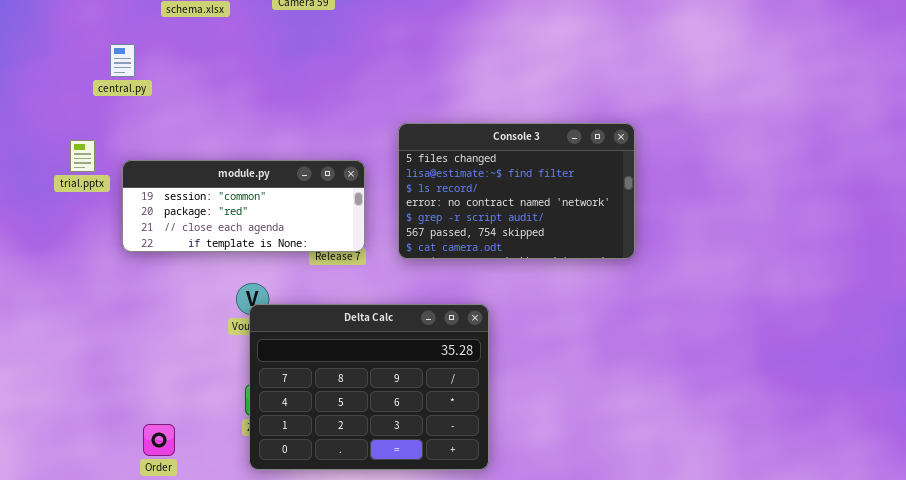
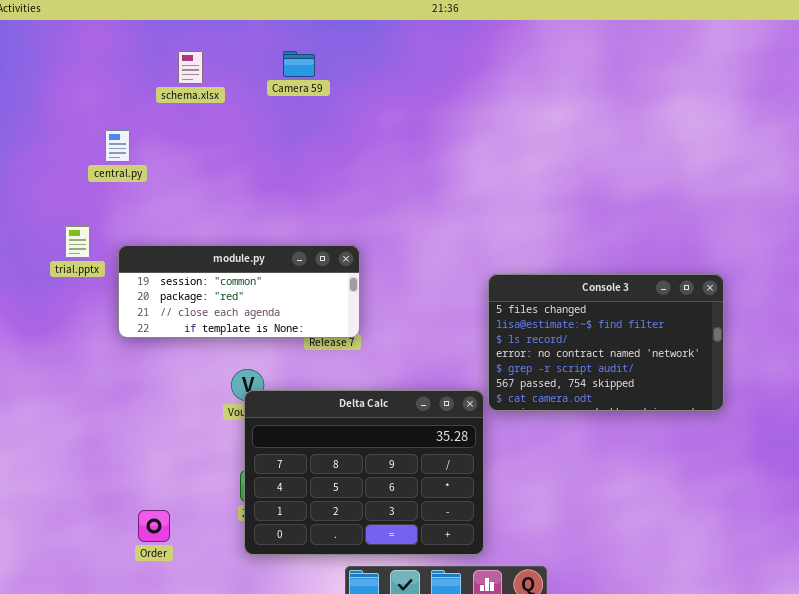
Console 3: [398,123,635,259] -> [488,274,724,411], moved

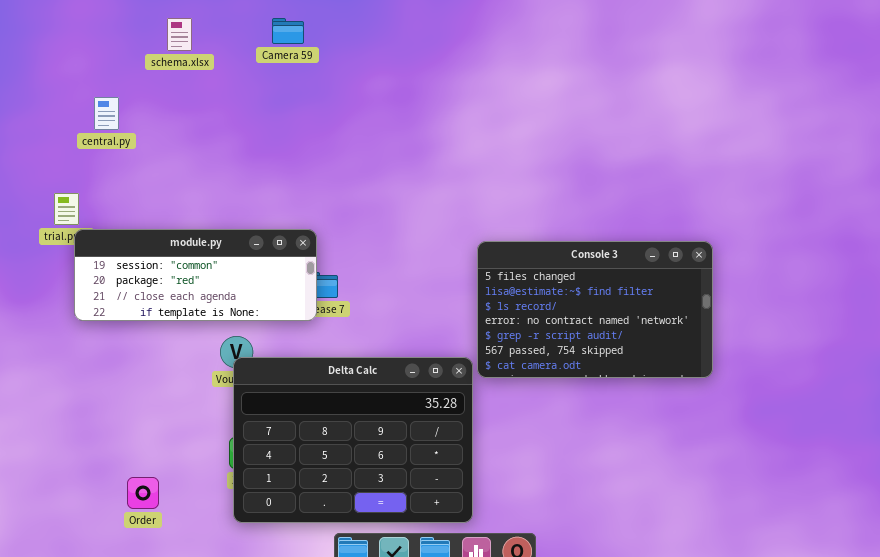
module.py: [118,245,360,338] -> [74,229,317,321], moved

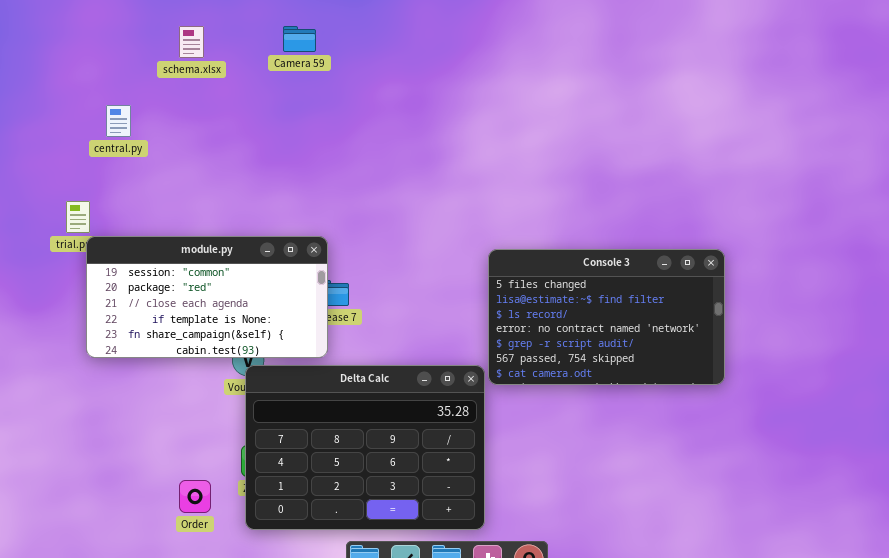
module.py: [74,229,317,321] -> [86,236,328,358], resized
Order: [127,477,159,509] -> [179,480,211,513], moved

